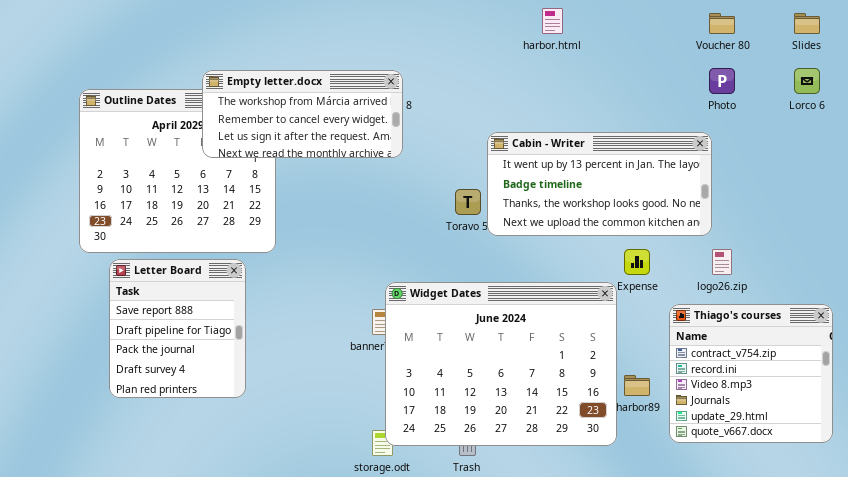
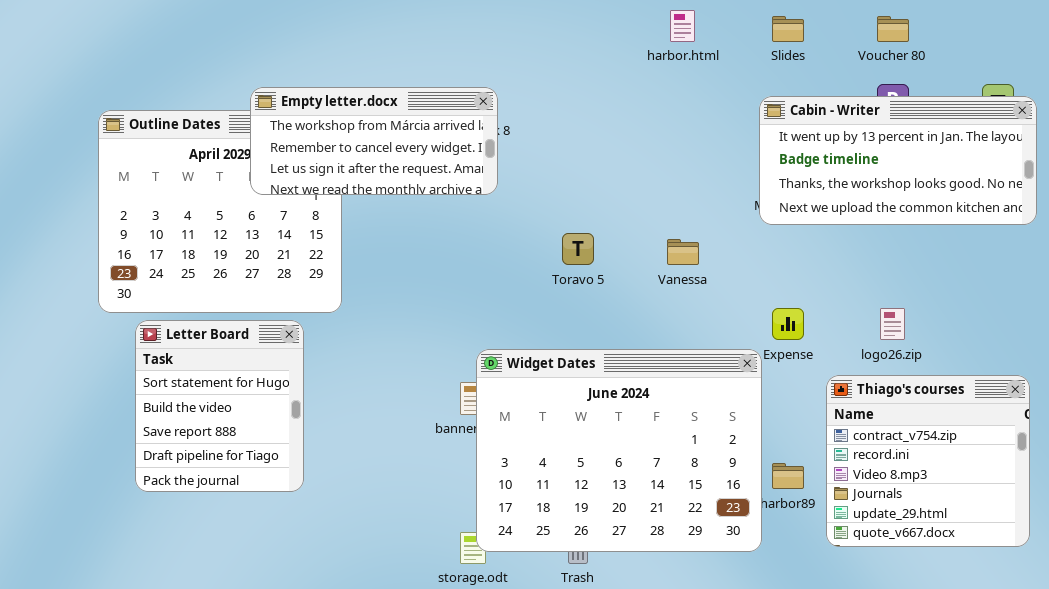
Slides: [794,13,820,34] -> [772,16,804,42], moved
Cabin - Writer: [487,132,712,236] -> [759,96,1037,225], moved
Letter Board: [109,259,246,398] -> [135,320,304,492], scrolled up 2 rows

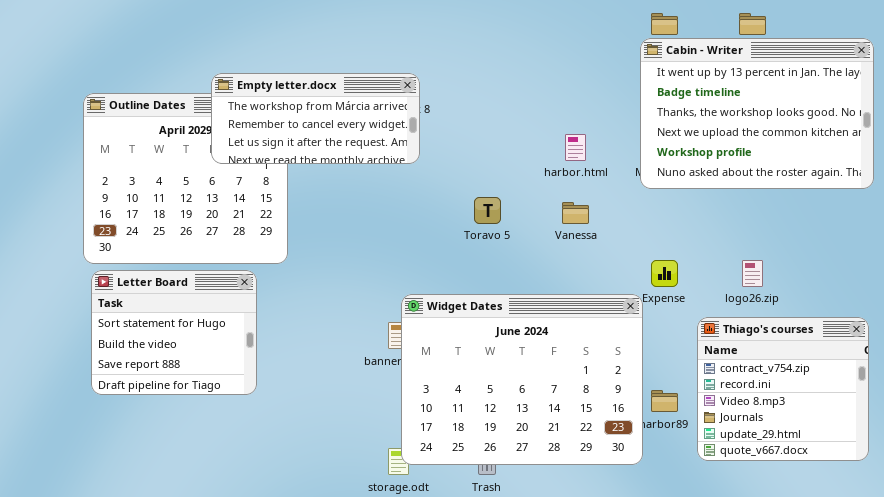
harbor.html: [670,10,695,42] -> [565,134,586,161], moved
Cabin - Writer: [759,96,1037,225] -> [640,38,874,189], resized
Letter Board: [135,320,304,492] -> [91,270,257,395], resized

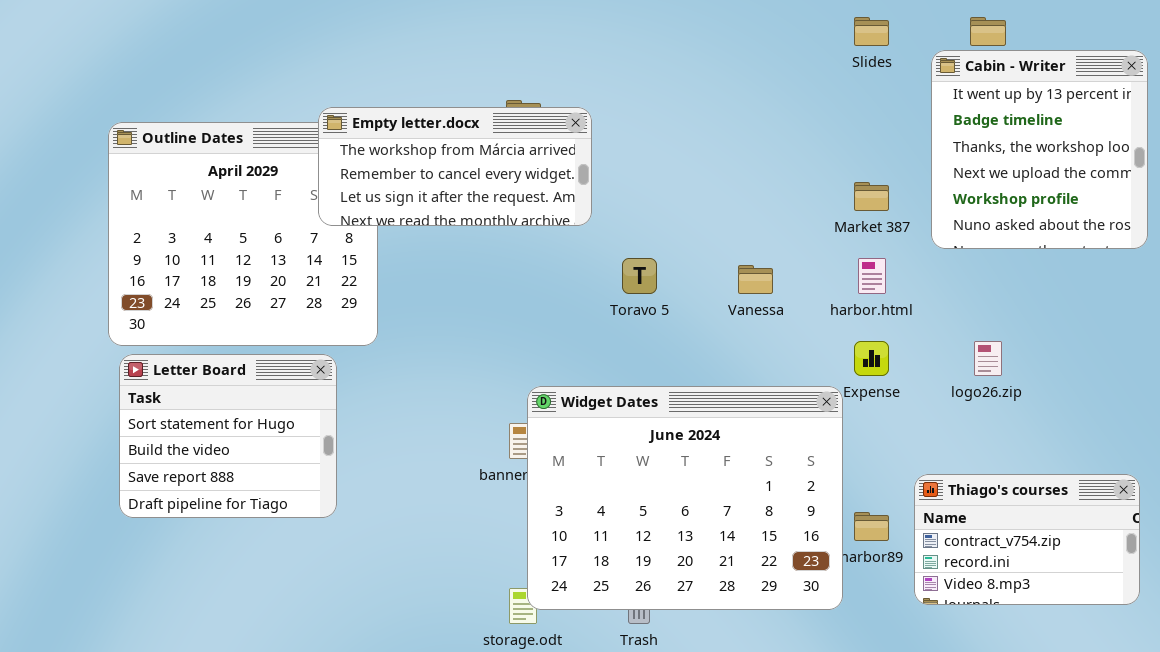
Cabin - Writer: [640,38,874,189] -> [931,50,1148,249], resized
Empty letter.docx: [211,73,420,164] -> [318,107,592,226], moved
harbor.html: [565,134,586,161] -> [858,258,886,294], moved
Thiago's courses: [697,317,869,461] -> [914,474,1140,605], resized

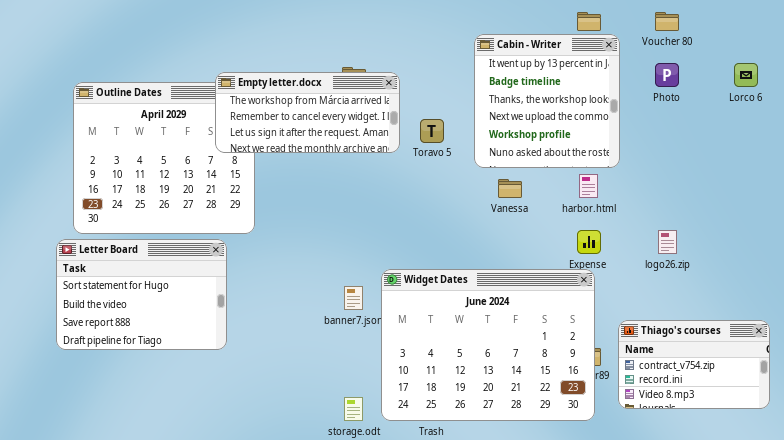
Cabin - Writer: [931,50,1148,249] -> [474,34,620,168], moved
Toravo 5: [622,258,657,294] -> [420,119,444,143], moved
Letter Board: [119,354,337,518] -> [56,239,227,350], resized
Widget Dates: [527,386,843,610] -> [381,269,595,421], moved

